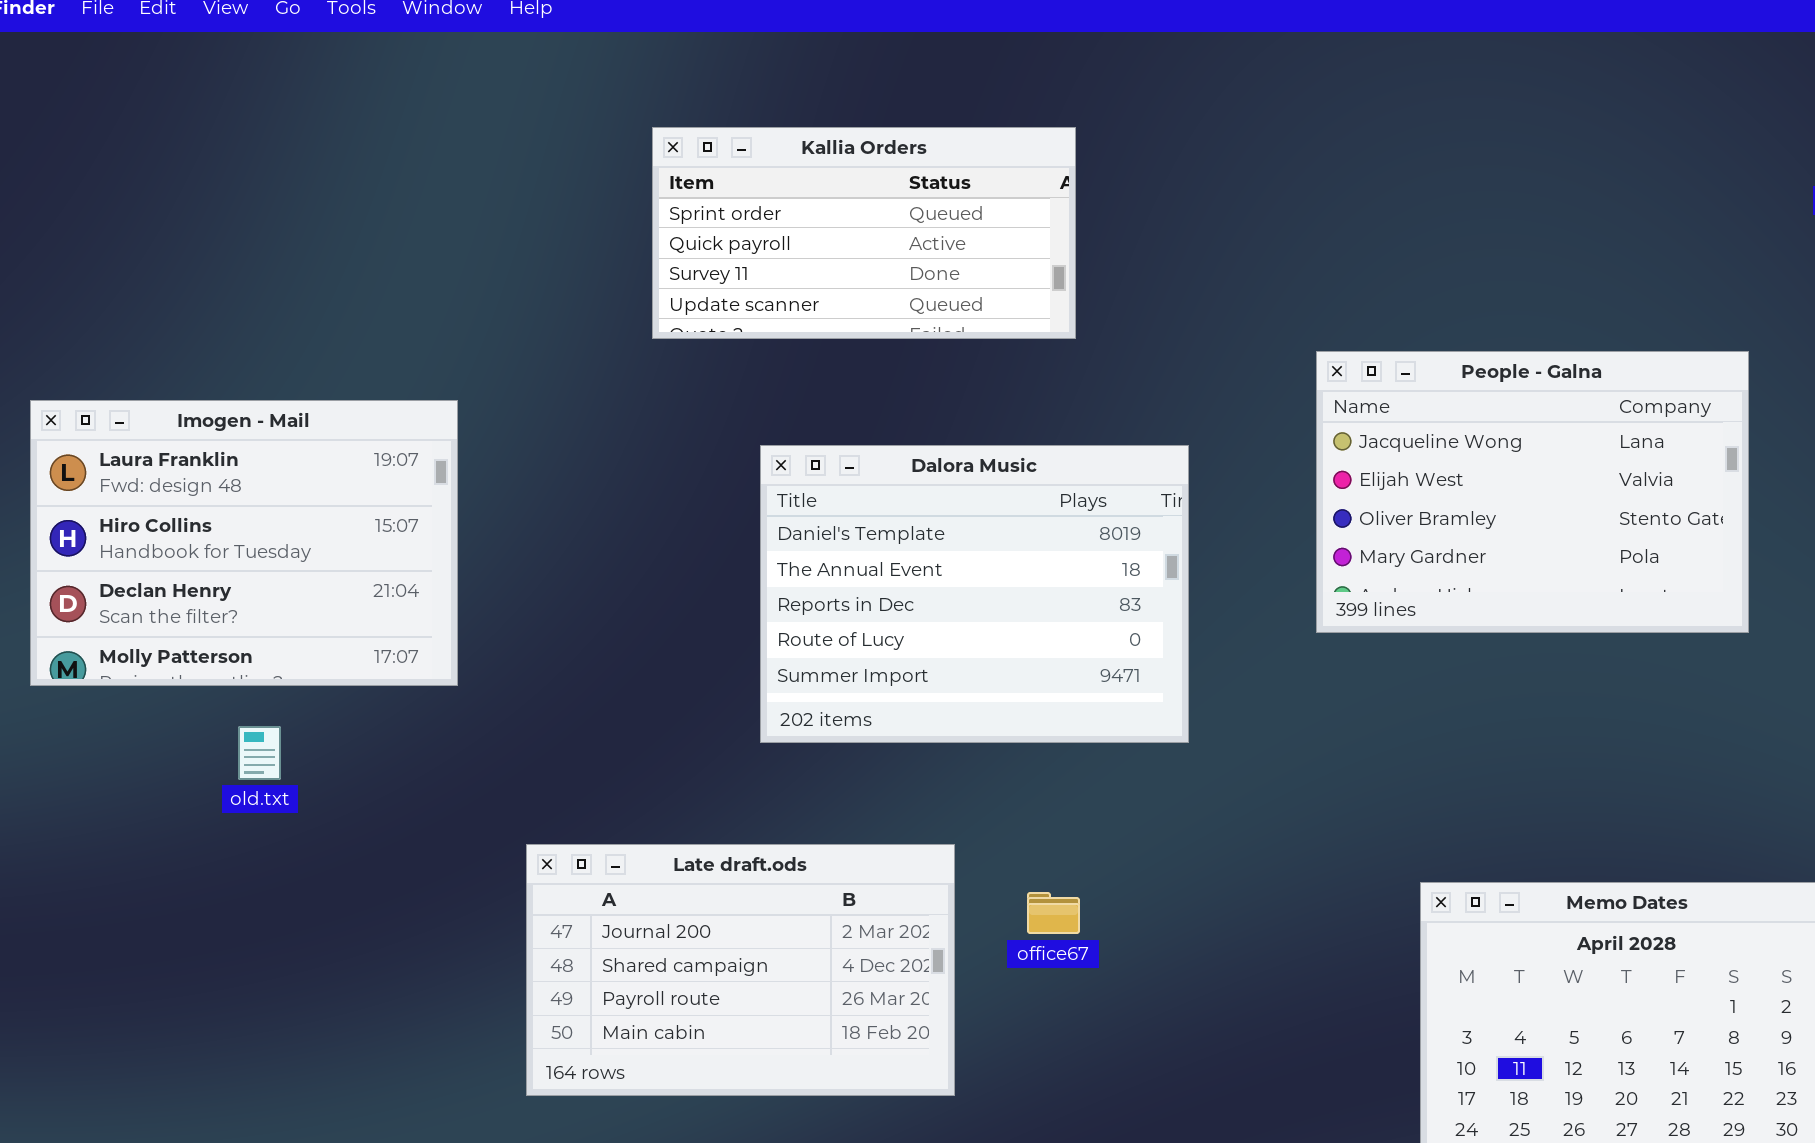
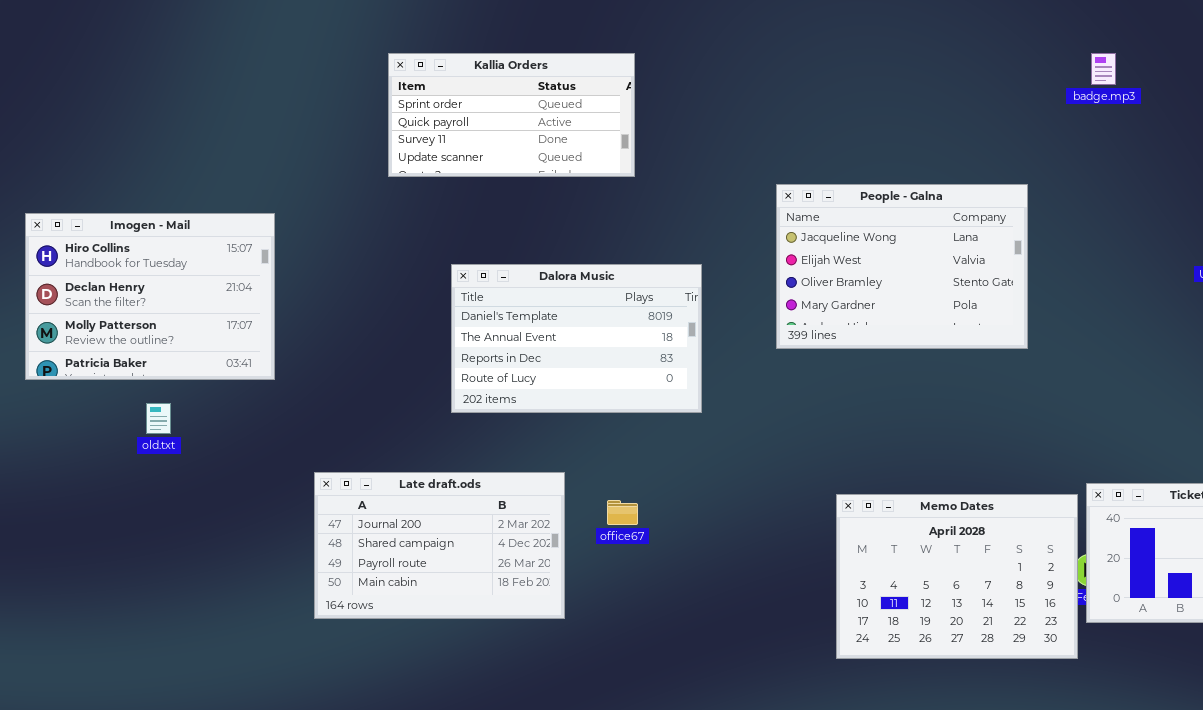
Imogen - Mail: [30,400,458,686] -> [25,213,275,380], scrolled down 1 row
Dalora Music: [760,445,1189,743] -> [451,264,702,413], resized

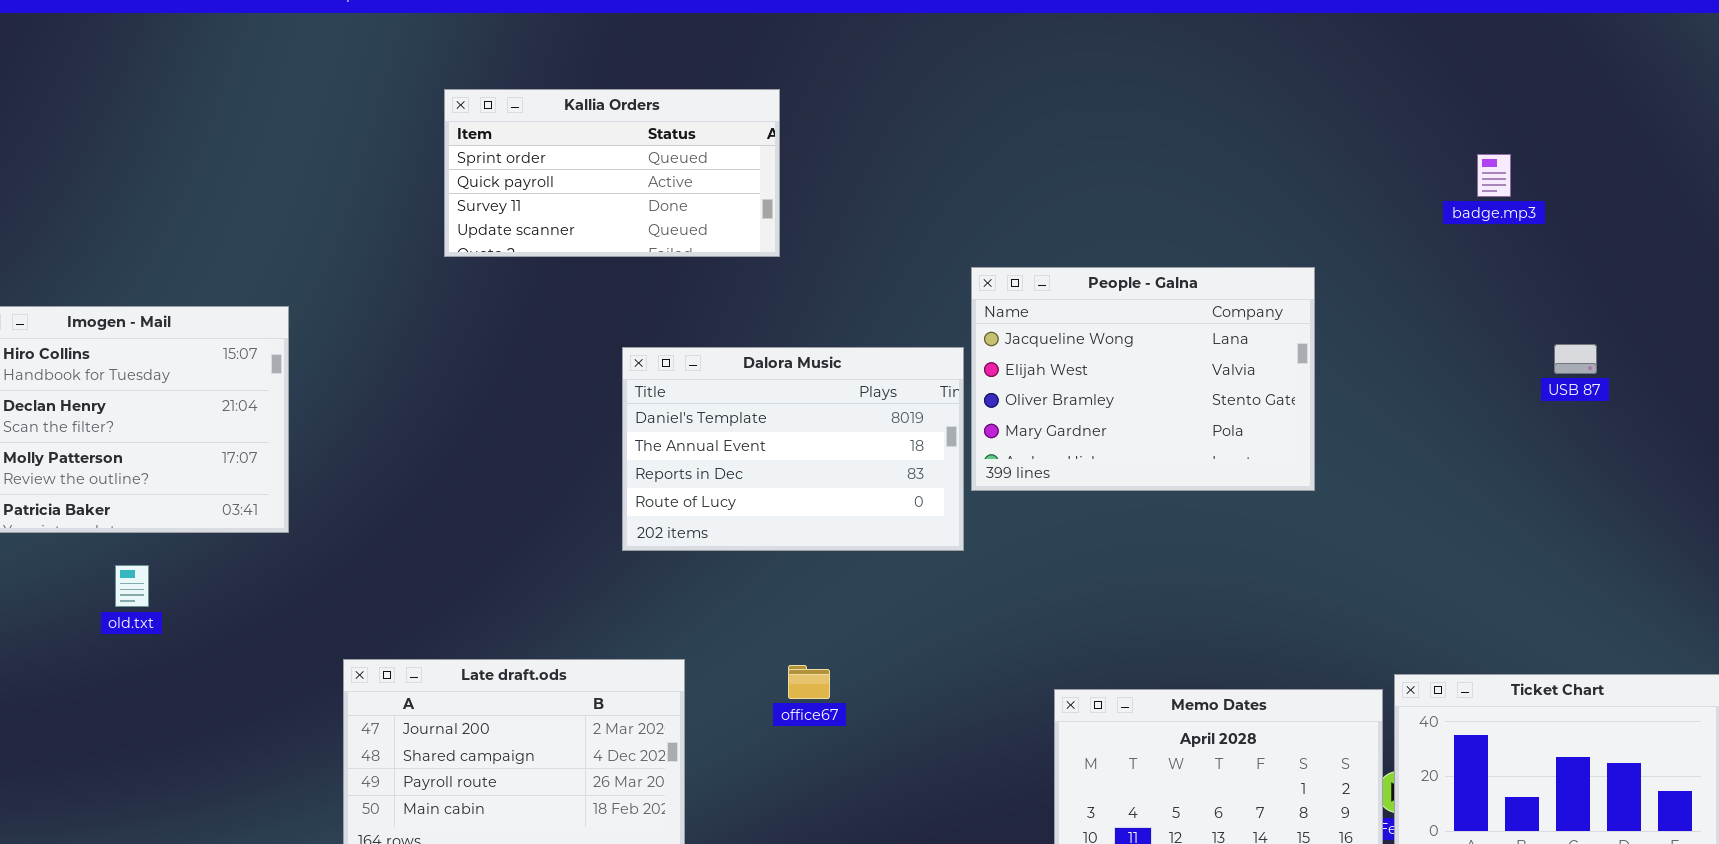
badge.mp3: [1091,53,1116,85] -> [1477,154,1511,197], moved
Dalora Music: [451,264,702,413] -> [622,347,964,551], moved
office67: [607,500,638,525] -> [788,665,830,699], moved

